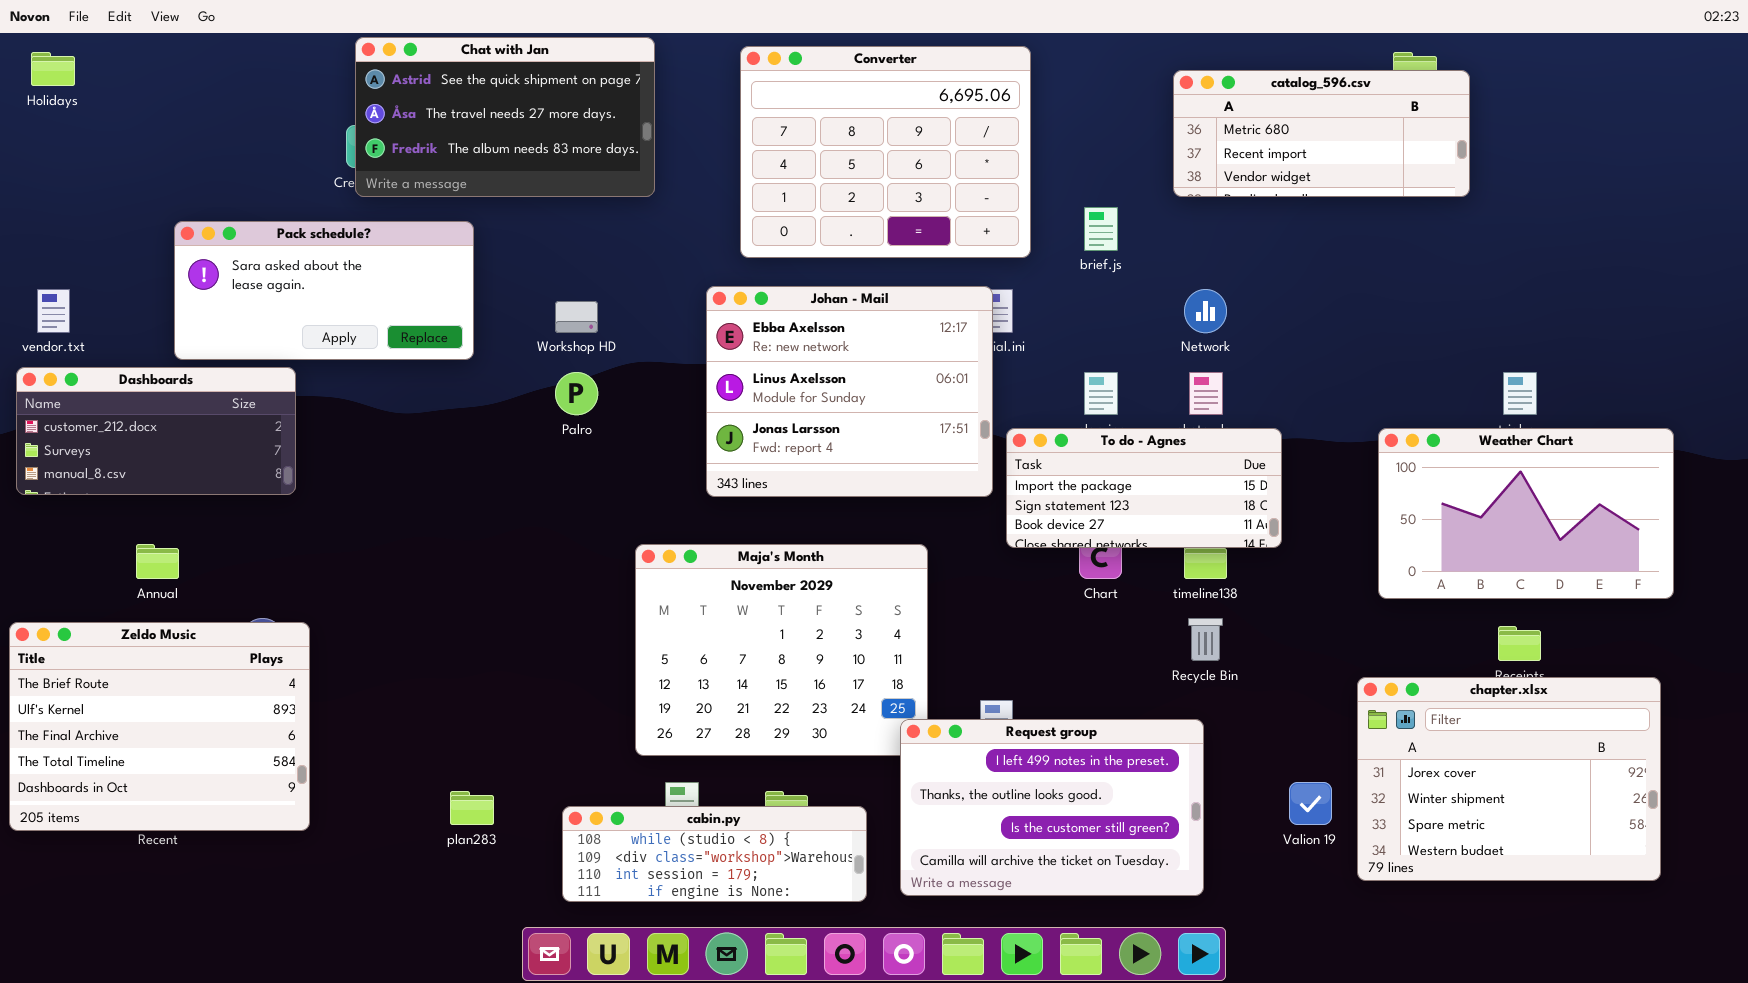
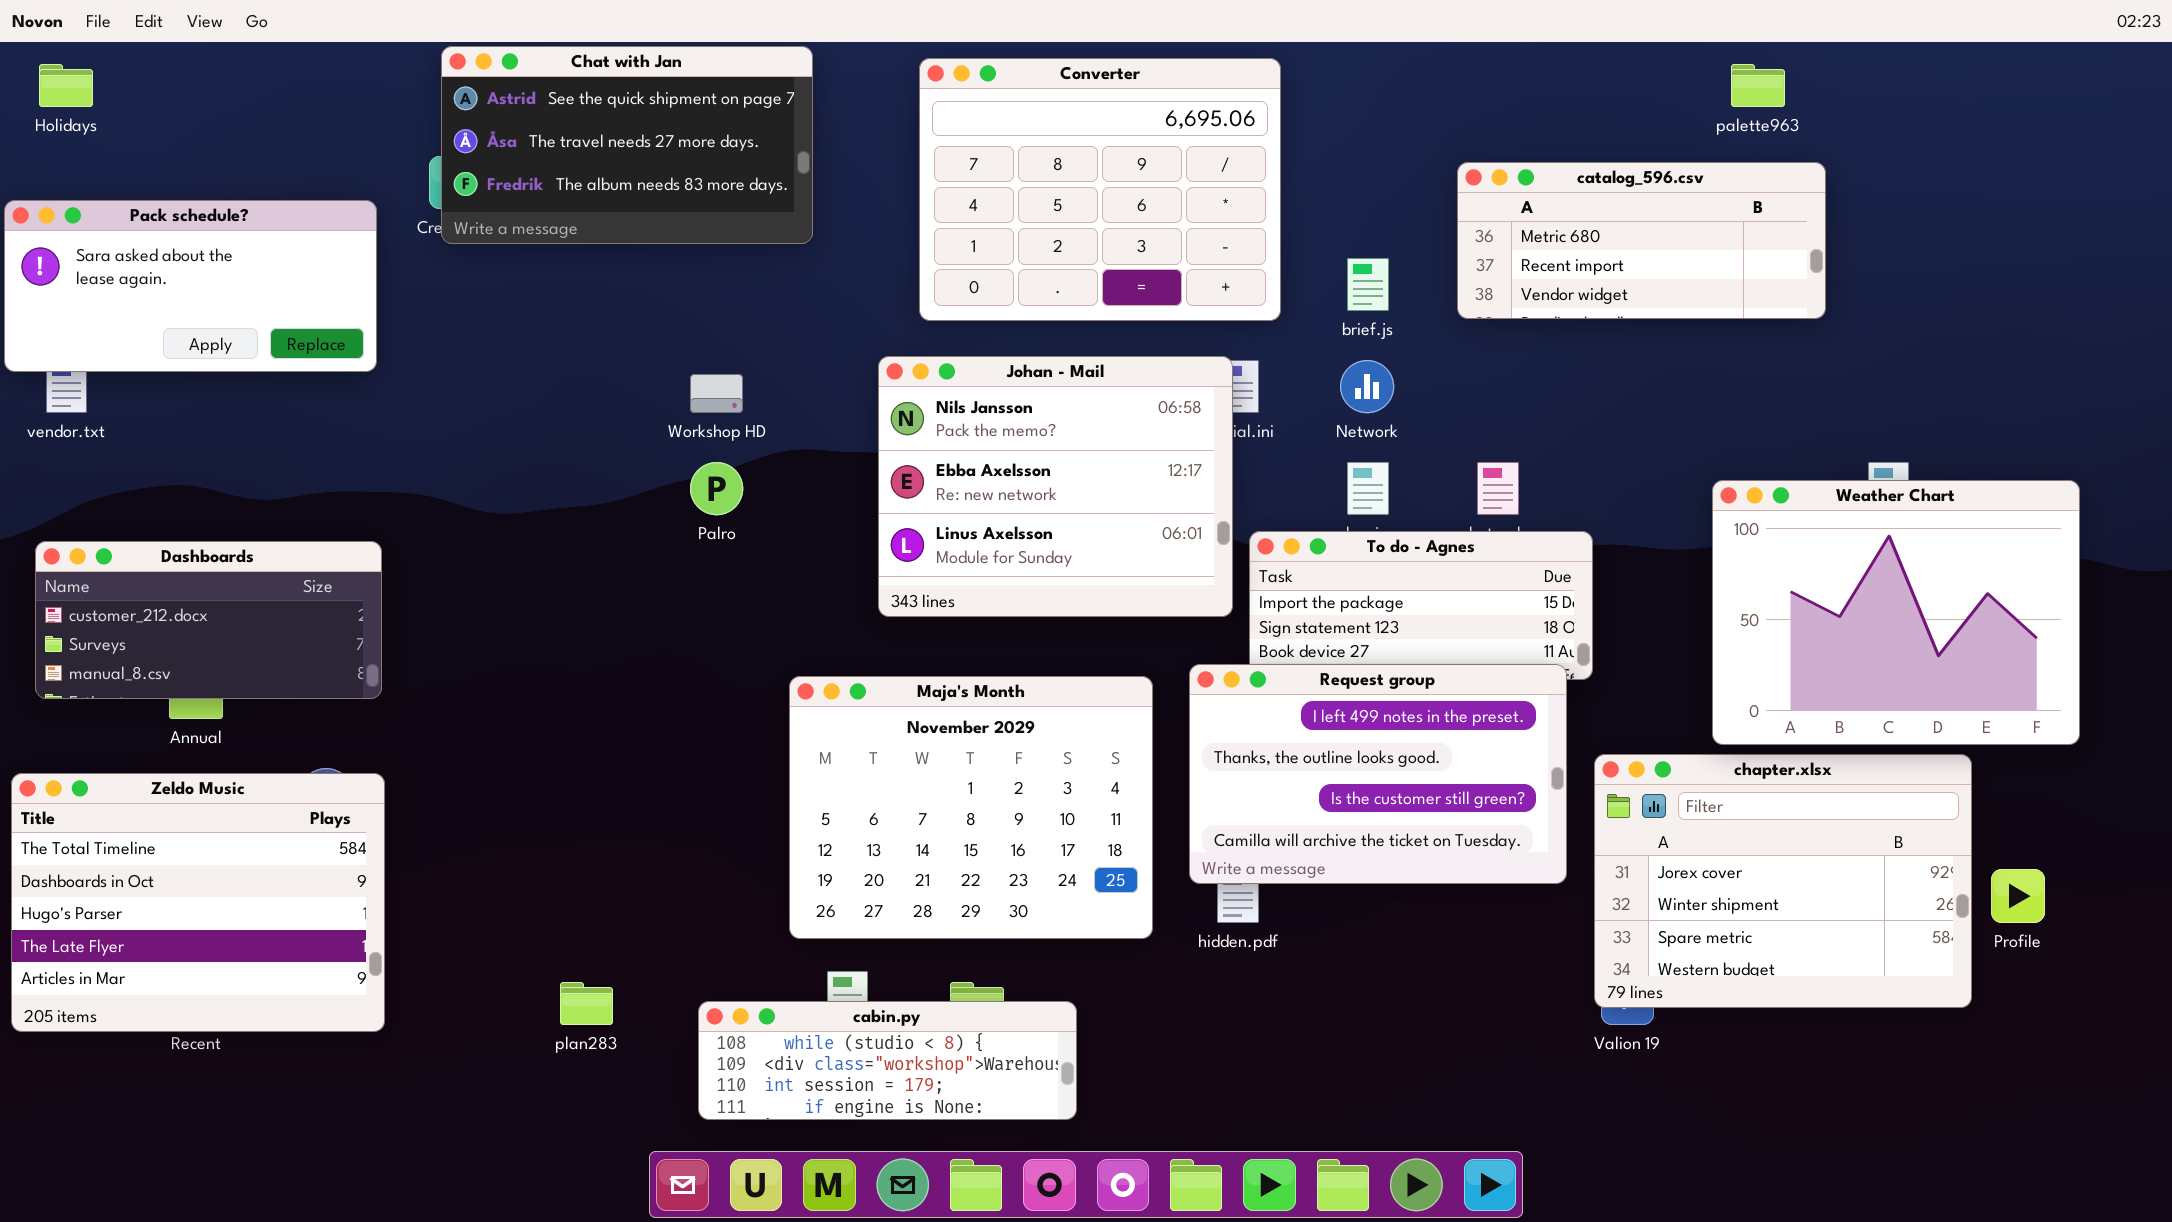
catalog_596.csv: [1173,70,1470,197] -> [1457,162,1826,319], moved
Pack schedule?: [174,221,474,360] -> [4,200,377,372], moved
Johan - Mail: [706,286,993,497] -> [878,356,1233,617], scrolled up 1 row
Network: [1184,289,1227,333] -> [1340,360,1394,413], moved
Dashboards: [16,367,296,495] -> [35,541,382,699], moved
Weather Chart: [1378,428,1674,599] -> [1712,480,2080,745], resized
Zeldo Music: [9,622,310,831] -> [11,773,385,1032], scrolled down 3 rows
chapter.xlsx: [1357,677,1661,881] -> [1594,754,1972,1008], moved
Request group: [900,719,1204,896] -> [1189,664,1567,884], moved

